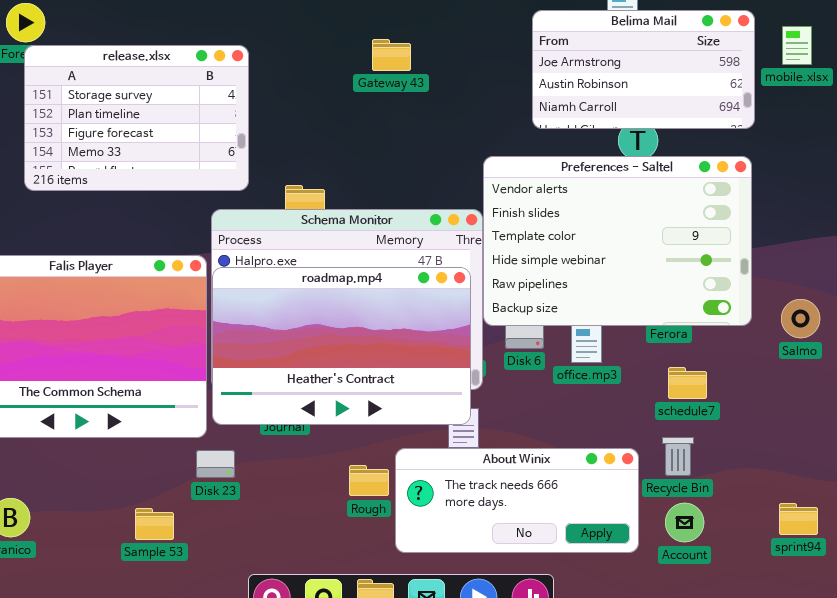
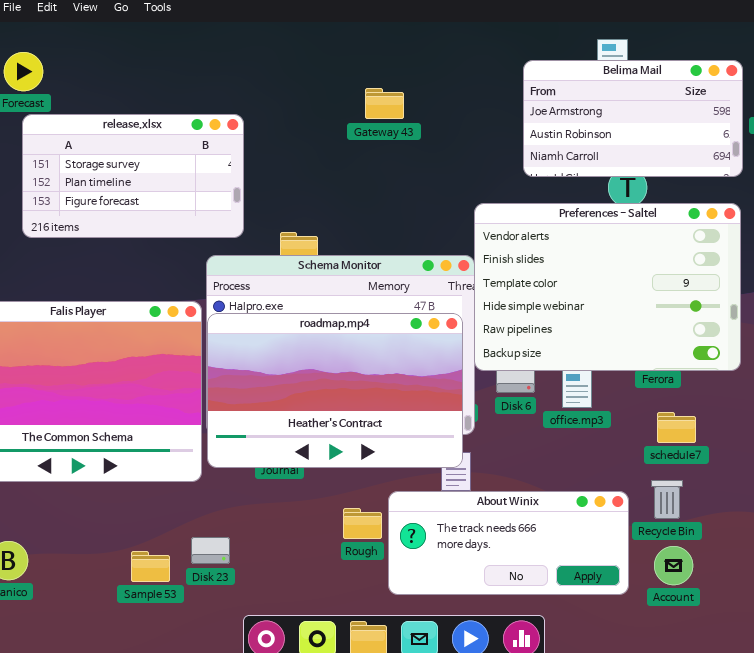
release.xlsx: [24,45,249,191] -> [22,114,244,238], resized
Disk 23: [196,450,235,478] -> [191,537,230,564], moved

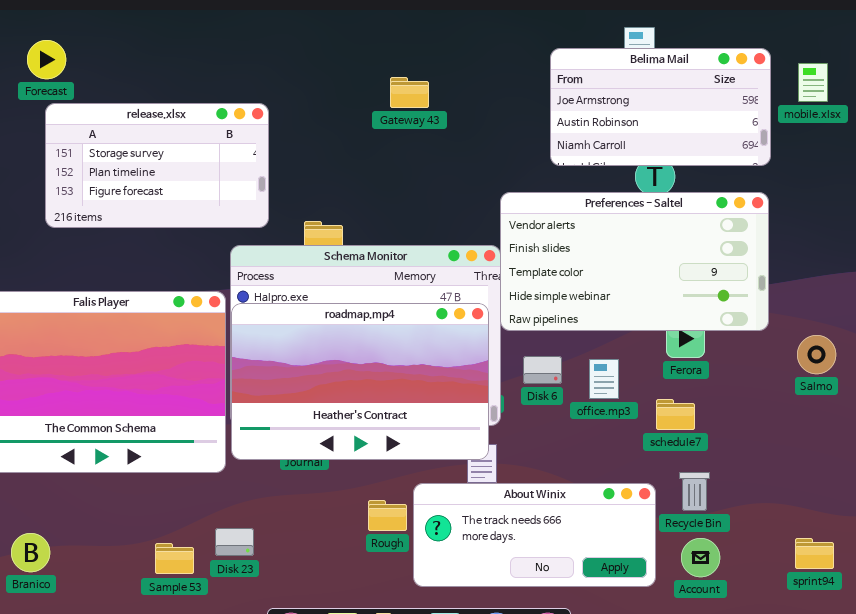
Preferences - Saltel: [474,203,741,371] -> [500,192,769,331], resized
schedule7: [657,412,696,443] -> [656,399,695,430], moved

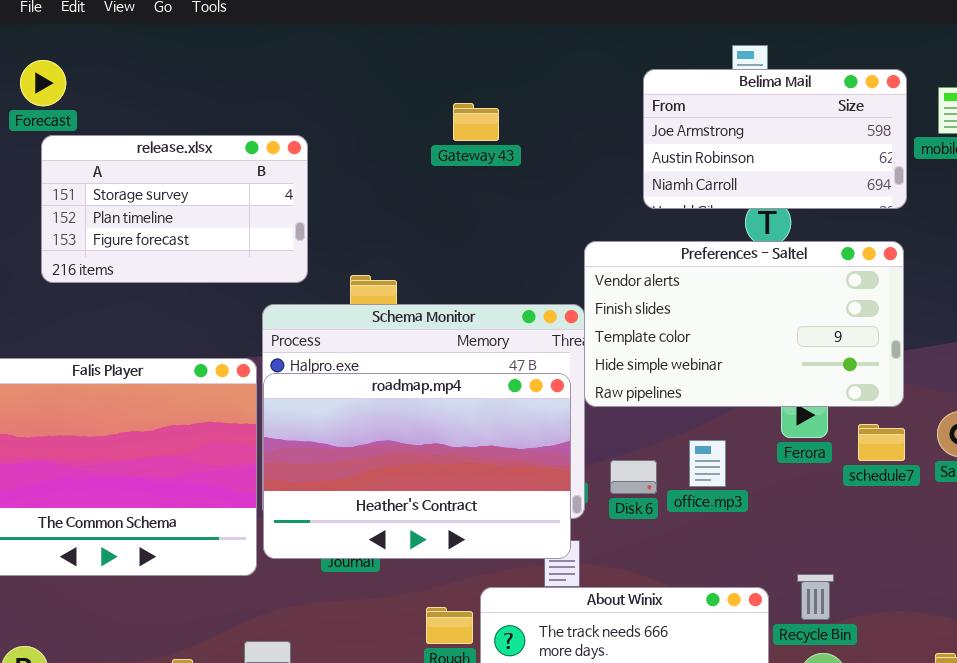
Disk 6: [523,356,562,384] -> [610,460,657,494], moved
schedule7: [656,399,695,430] -> [858,424,905,461], moved

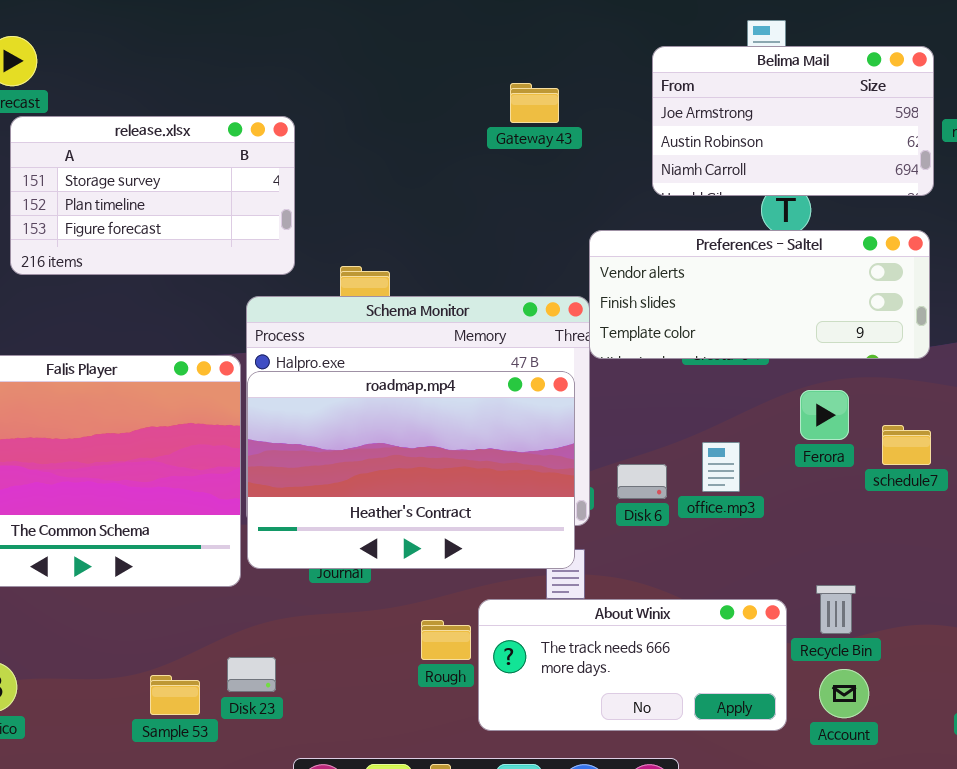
Gateway 43: [453,103,499,141] -> [510,83,559,123], moved
Preferences - Saltel: [584,241,904,407] -> [589,230,930,359], resized

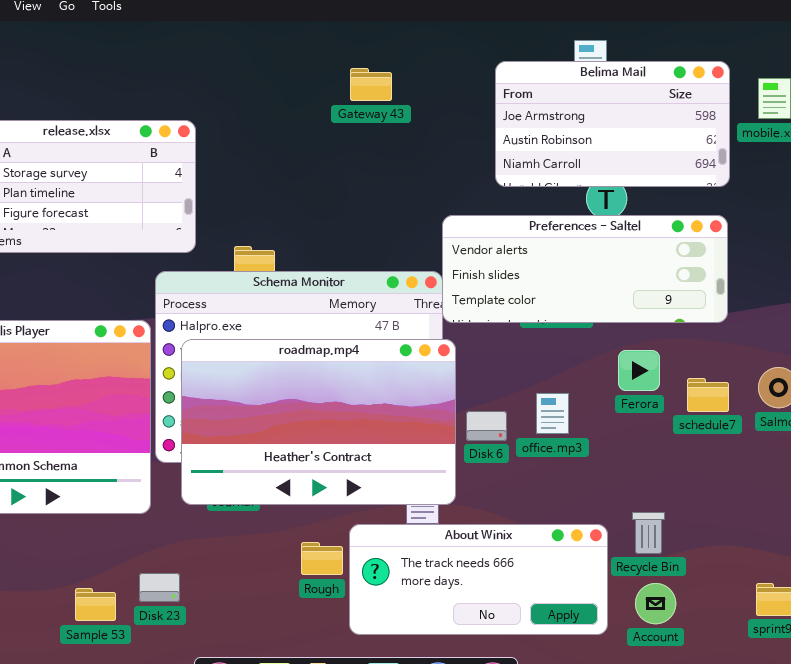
Gateway 43: [510,83,559,123] -> [350,68,392,101], moved
roadmap.mp4: [247,371,575,569] -> [181,339,456,505], moved

